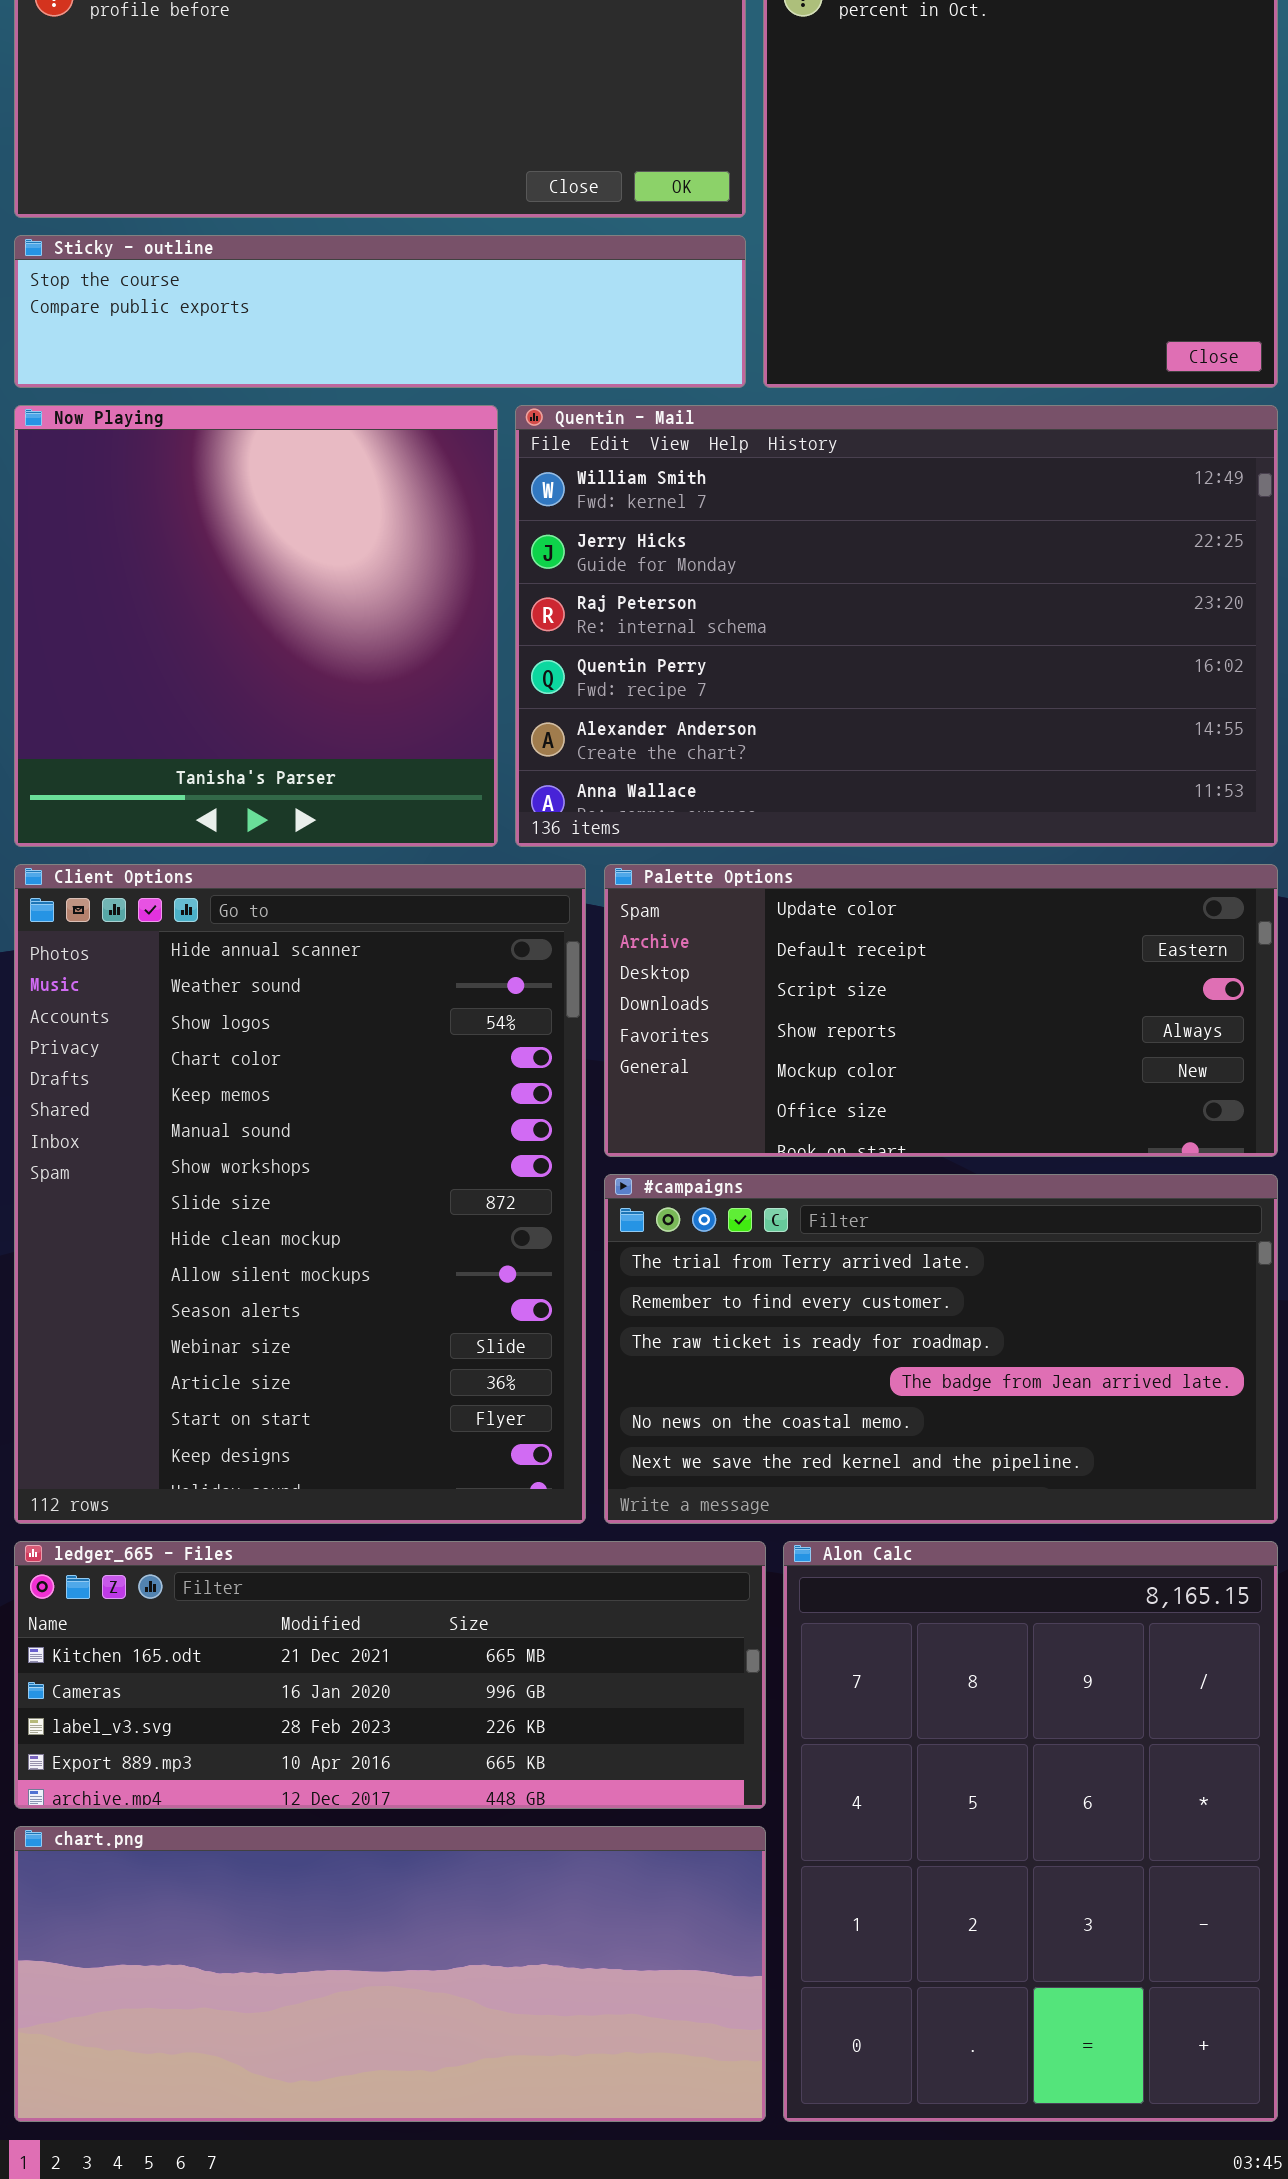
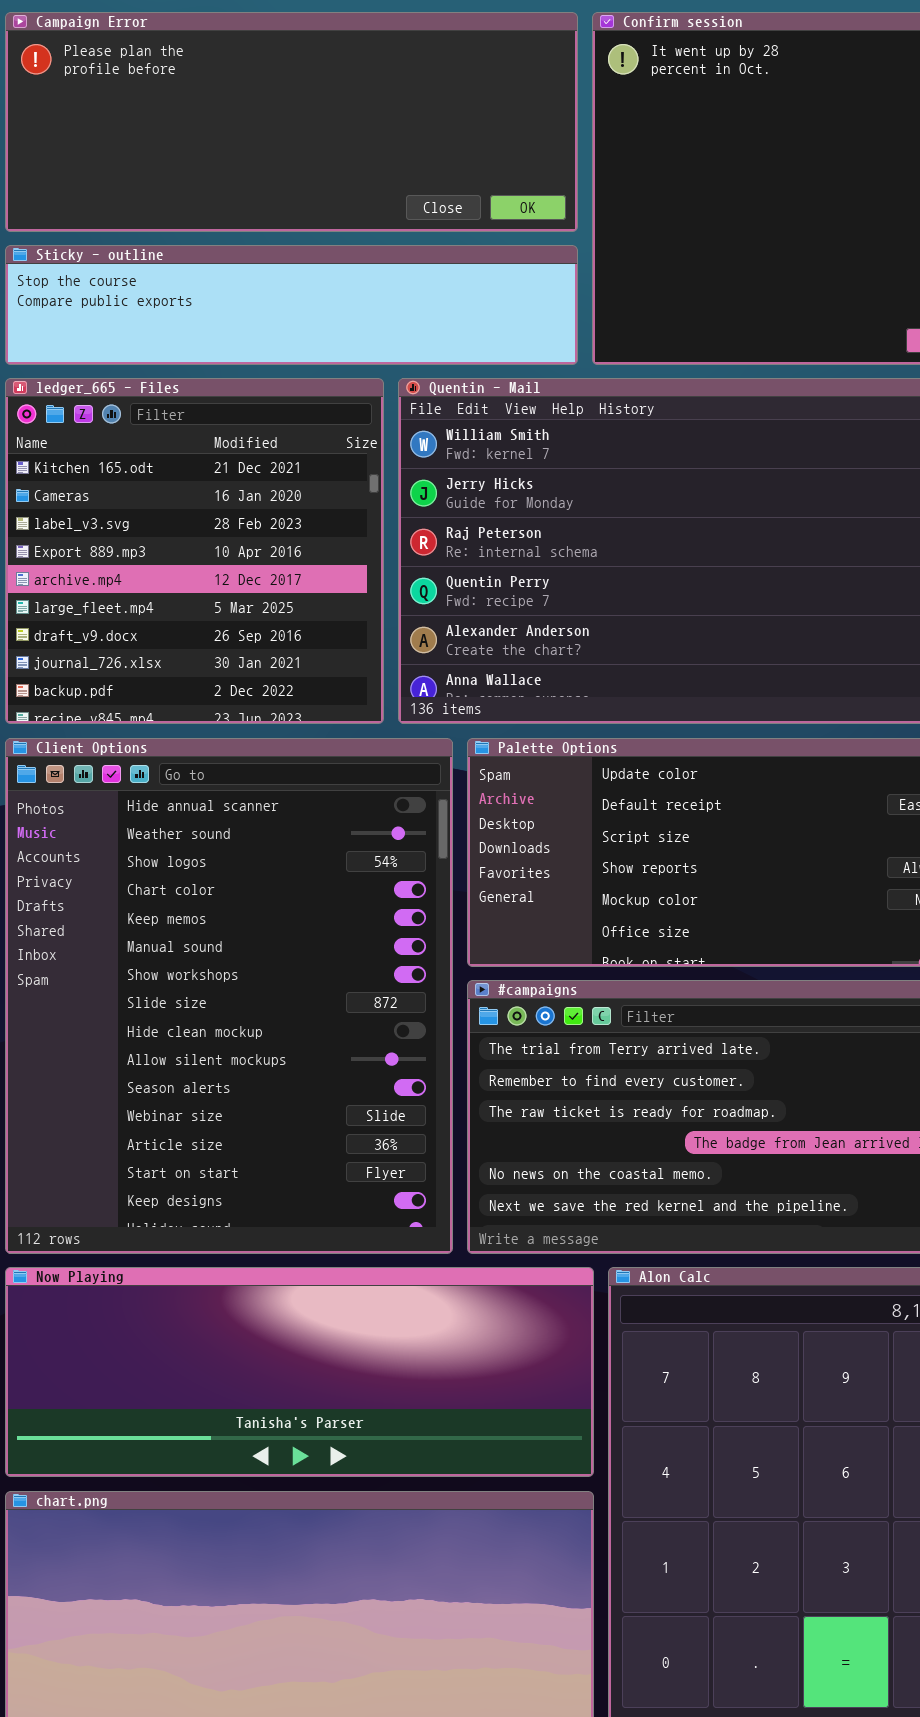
Now Playing: [14,405,498,847] -> [5,1267,594,1477], moved, resized
ledger_665 - Files: [14,1541,766,1809] -> [5,378,384,724], moved, resized

